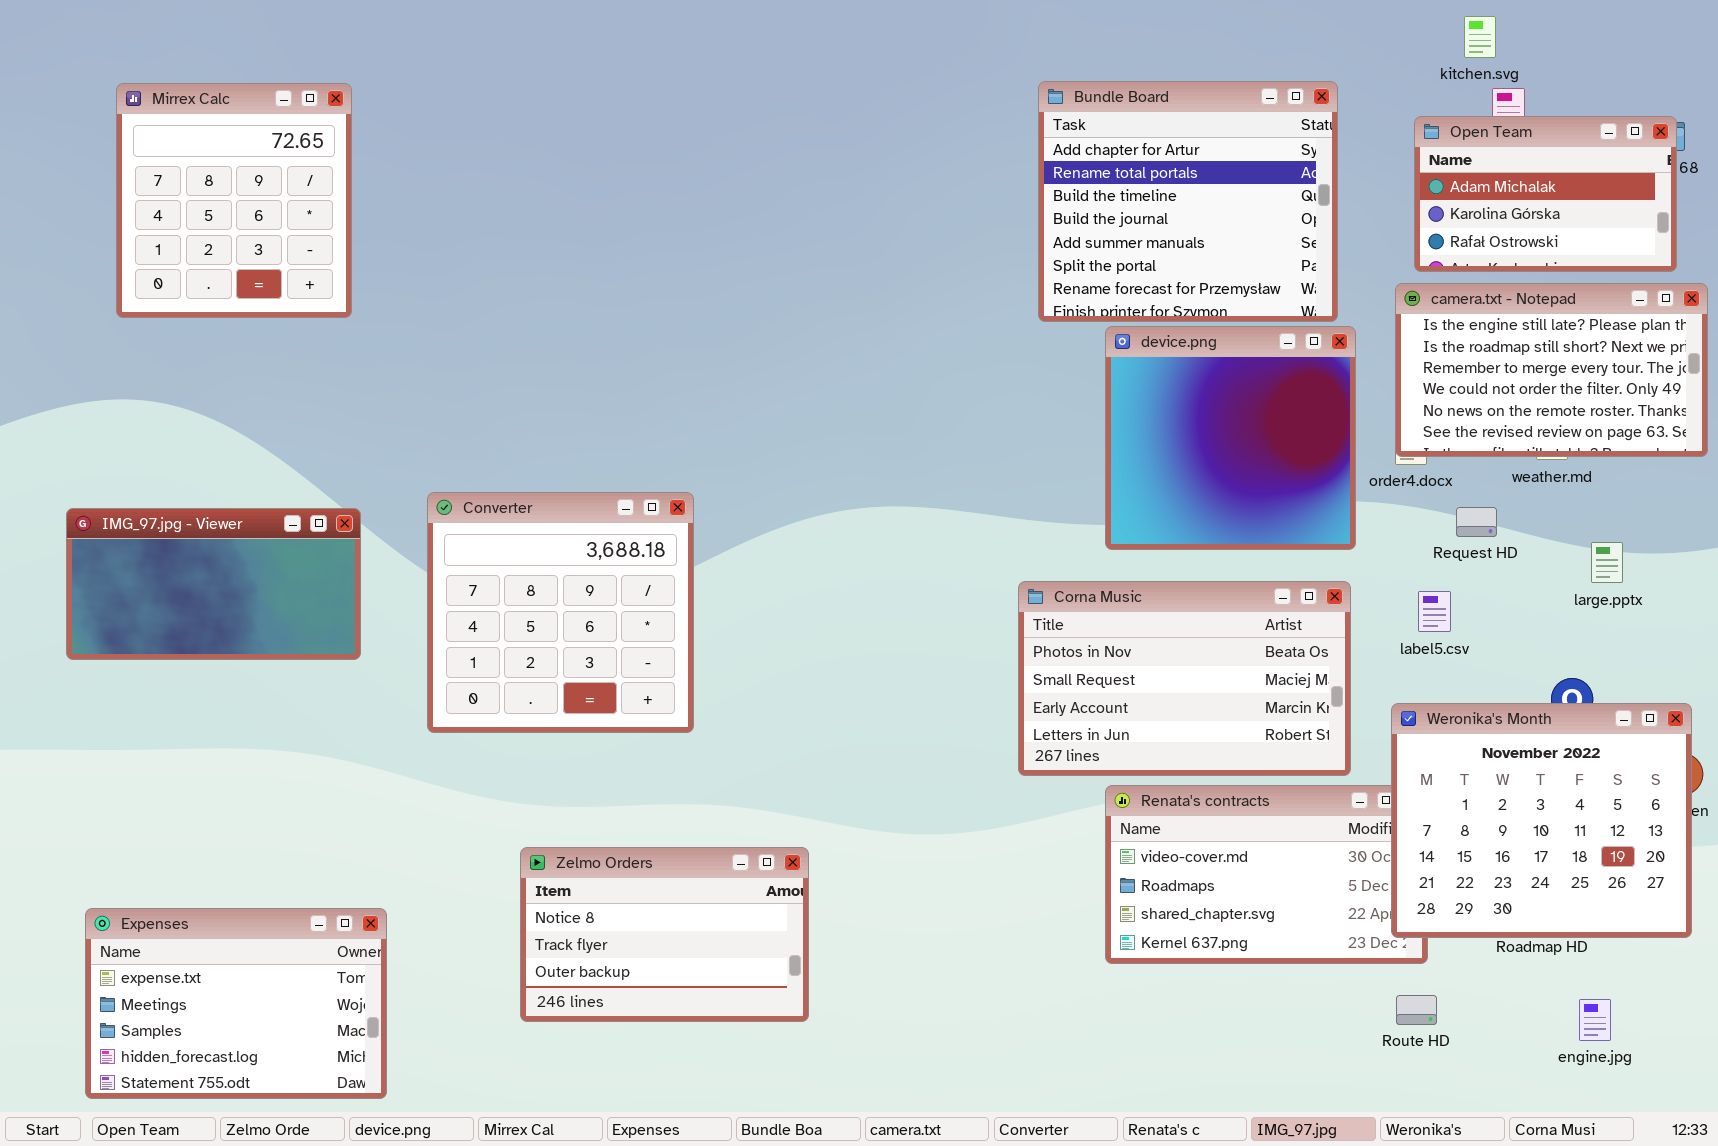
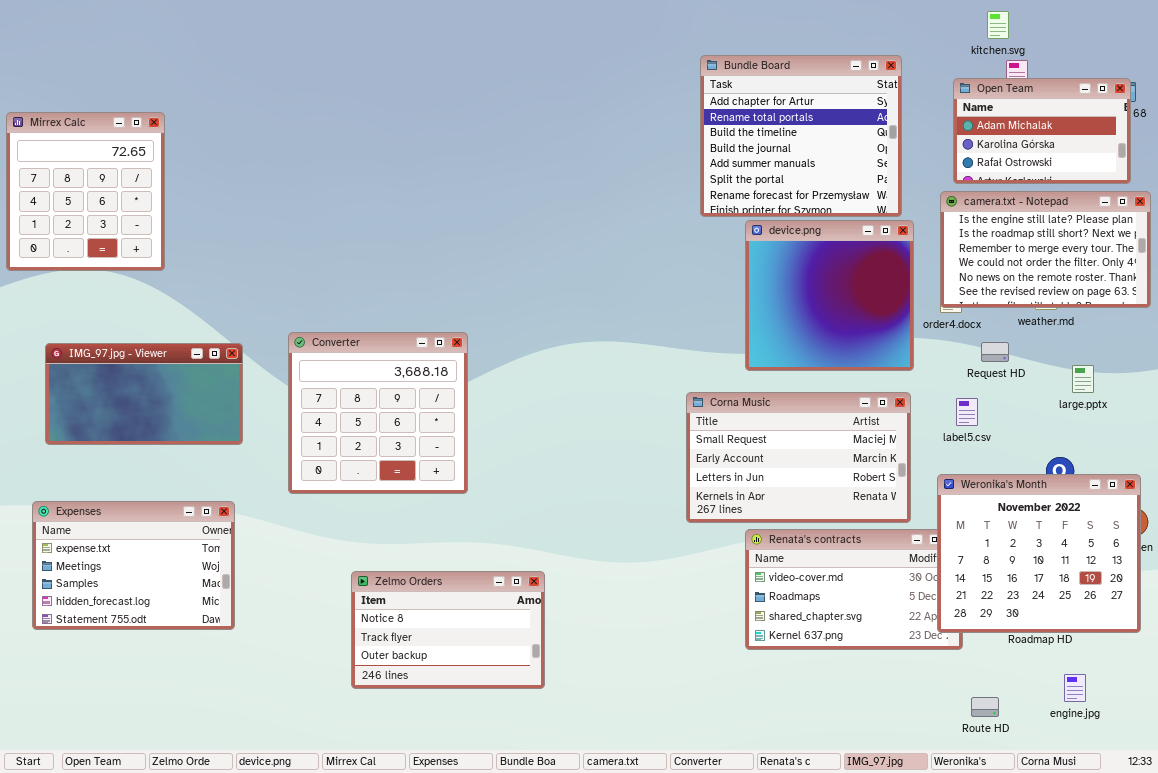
Mirrex Calc: [116,83,352,318] -> [6,112,165,271], moved
Corna Music: [1018,581,1351,776] -> [686,392,911,523], scrolled down 1 row
Expenses: [85,908,387,1099] -> [32,501,235,630], moved
Route HD: [1396,995,1437,1025] -> [971,697,999,717], moved

